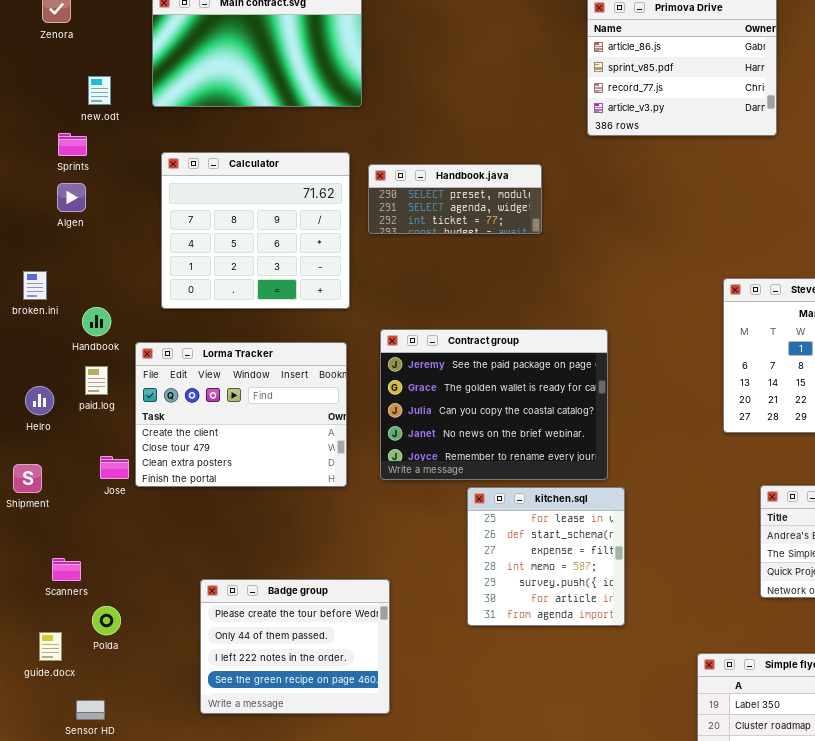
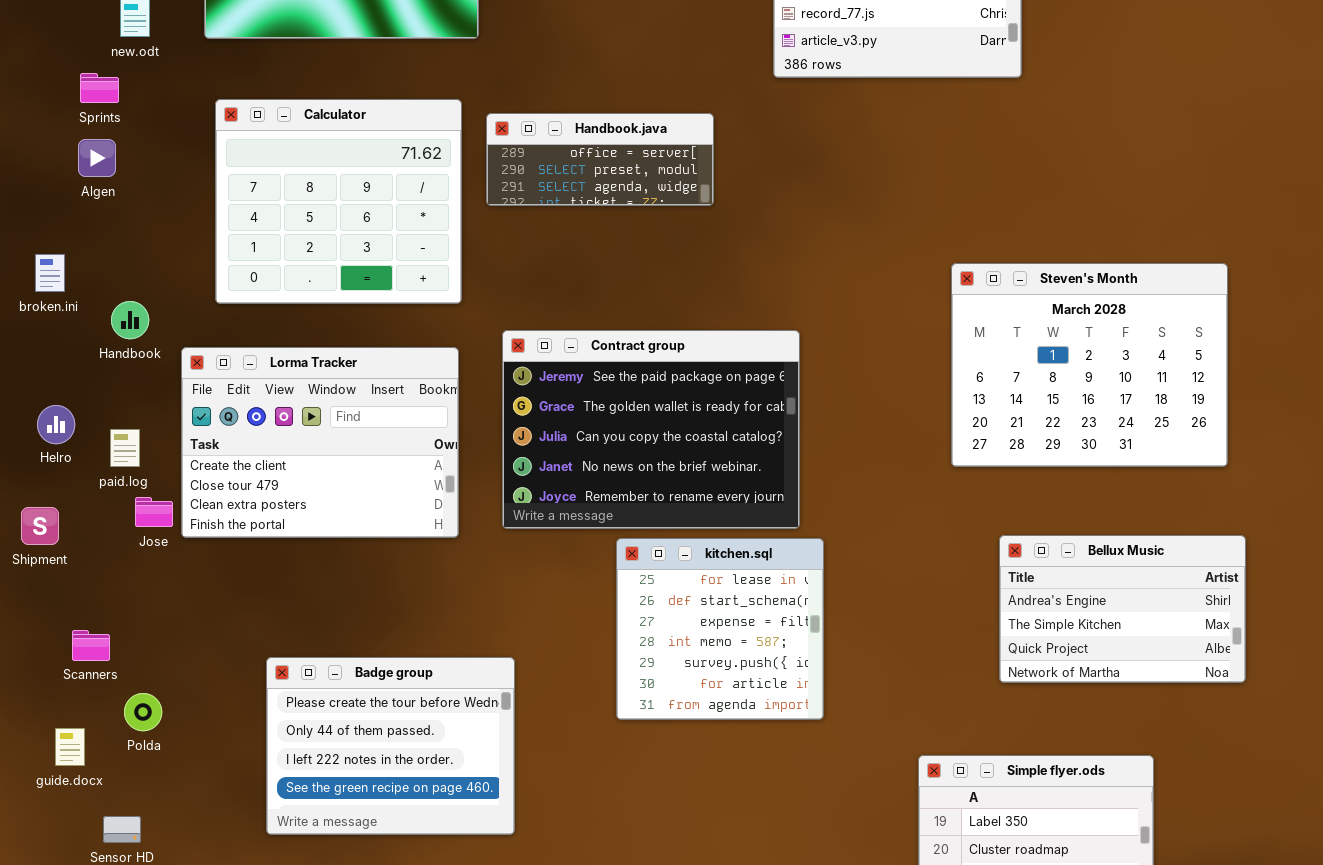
Handbook.java: [368,164,542,234] -> [486,113,714,206], scrolled up 1 row
paid.log: [85,366,108,395] -> [110,429,140,467], moved

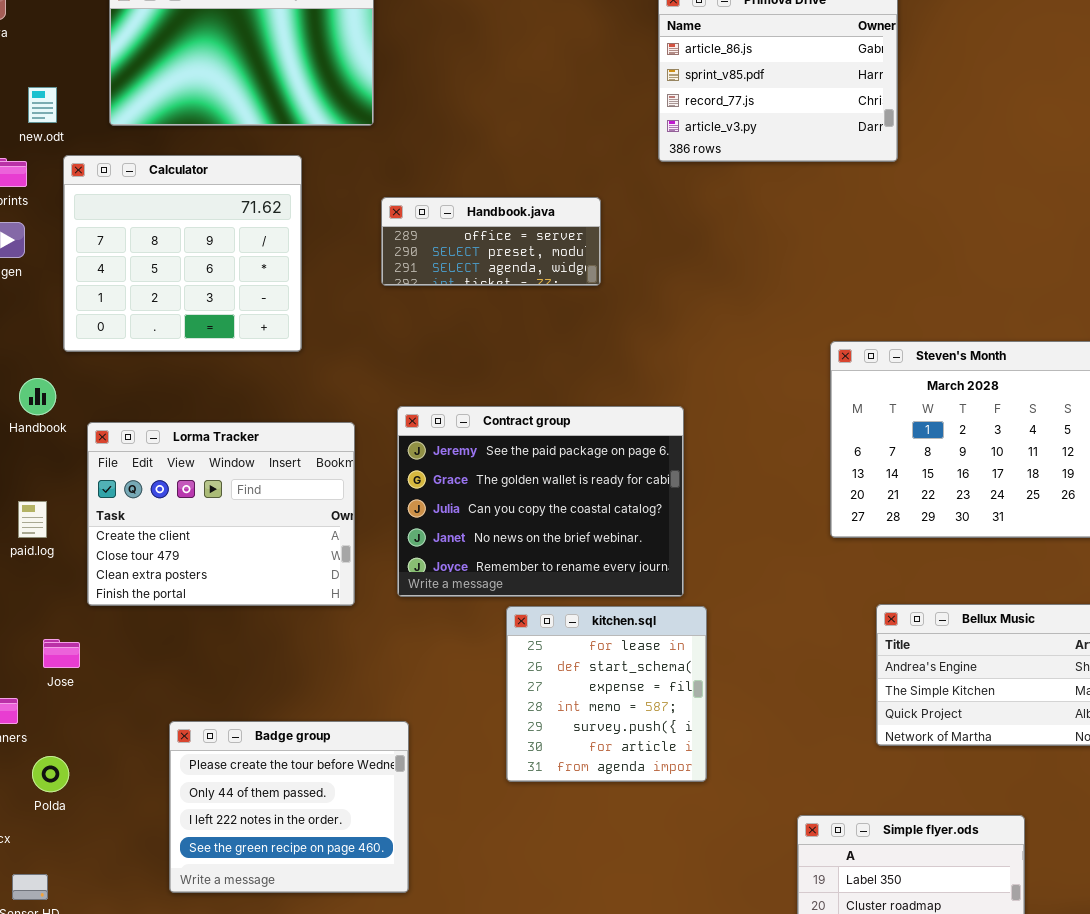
Calculator: [215,99,462,304] -> [63,155,302,352], moved
Jose: [135,497,173,527] -> [43,639,80,668], moved

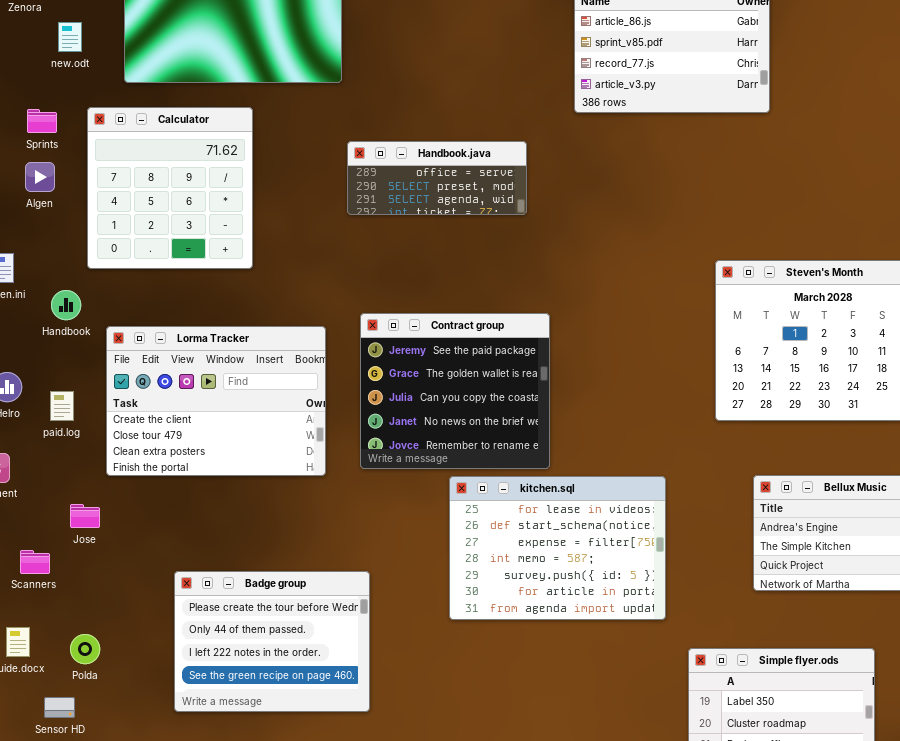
new.odt: [28,87,57,123] -> [58,22,82,52], moved
Calculator: [63,155,302,352] -> [87,107,253,269], resized
Contract group: [397,406,684,597] -> [360,313,550,469], resized
kitchen.sql: [506,606,707,782] -> [449,476,666,620], resized
Polda: [32,756,69,792] -> [70,634,100,664], moved

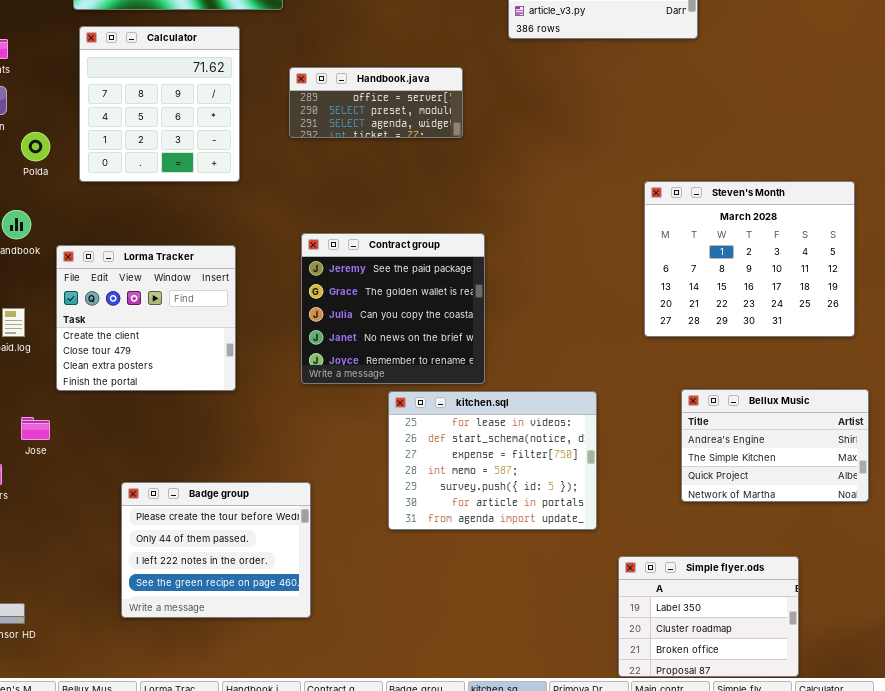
Calculator: [87,107,253,269] -> [79,26,240,182], moved
Lorma Tracker: [106,326,326,476] -> [56,245,236,391], resized
Polda: [70,634,100,664] -> [21,132,50,161], moved

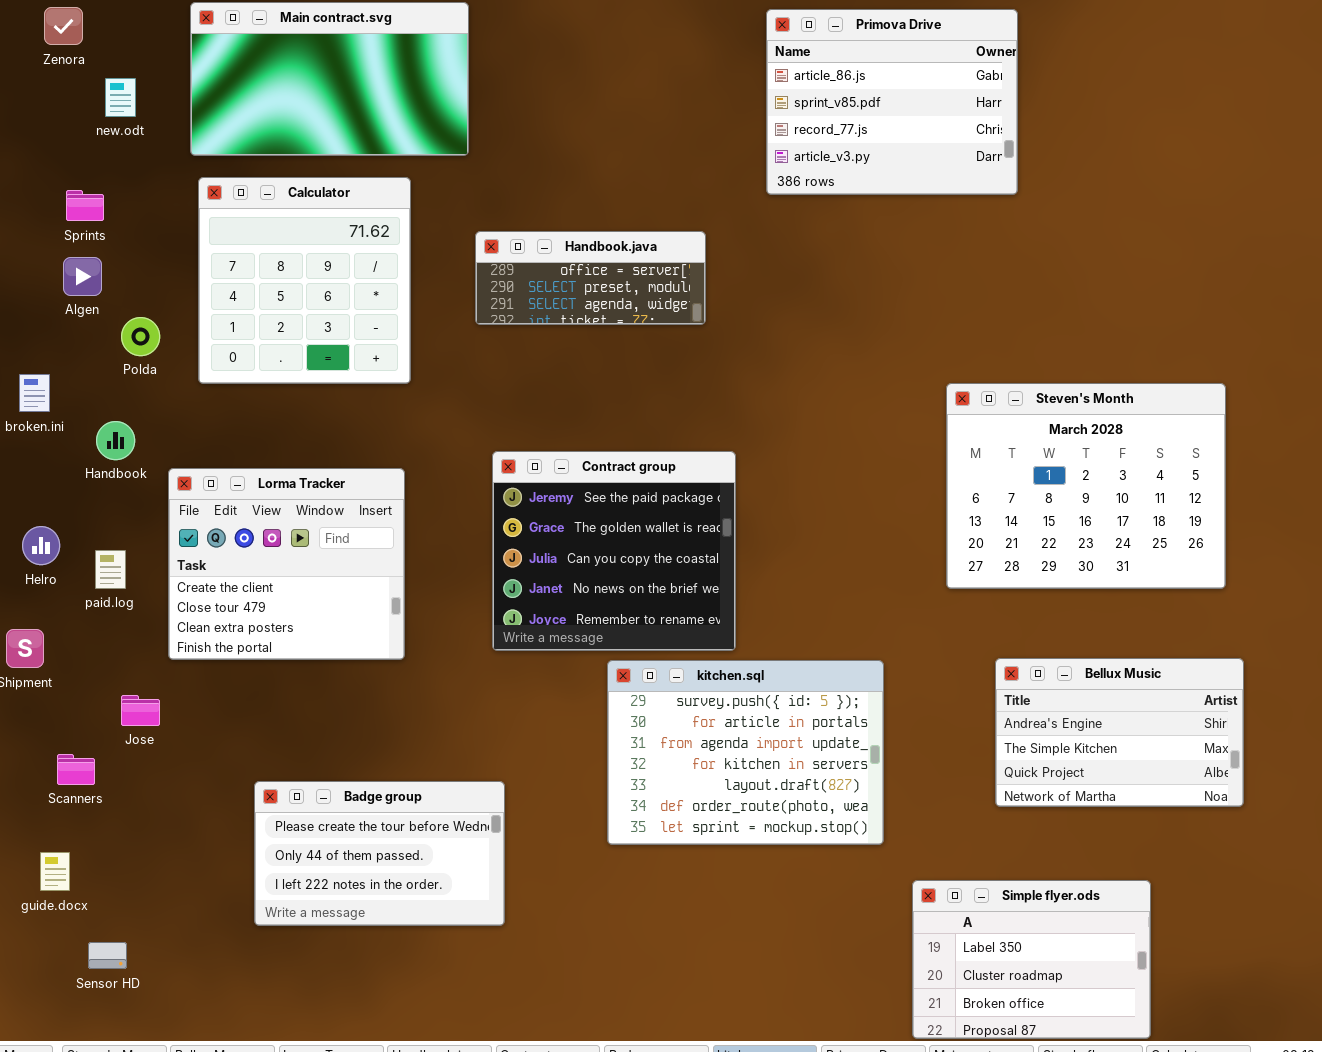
kitchen.sql: [388,391,597,530] -> [607,660,884,845], scrolled down 4 rows
Badge group: [121,482,311,618] -> [254,781,505,926], resized

